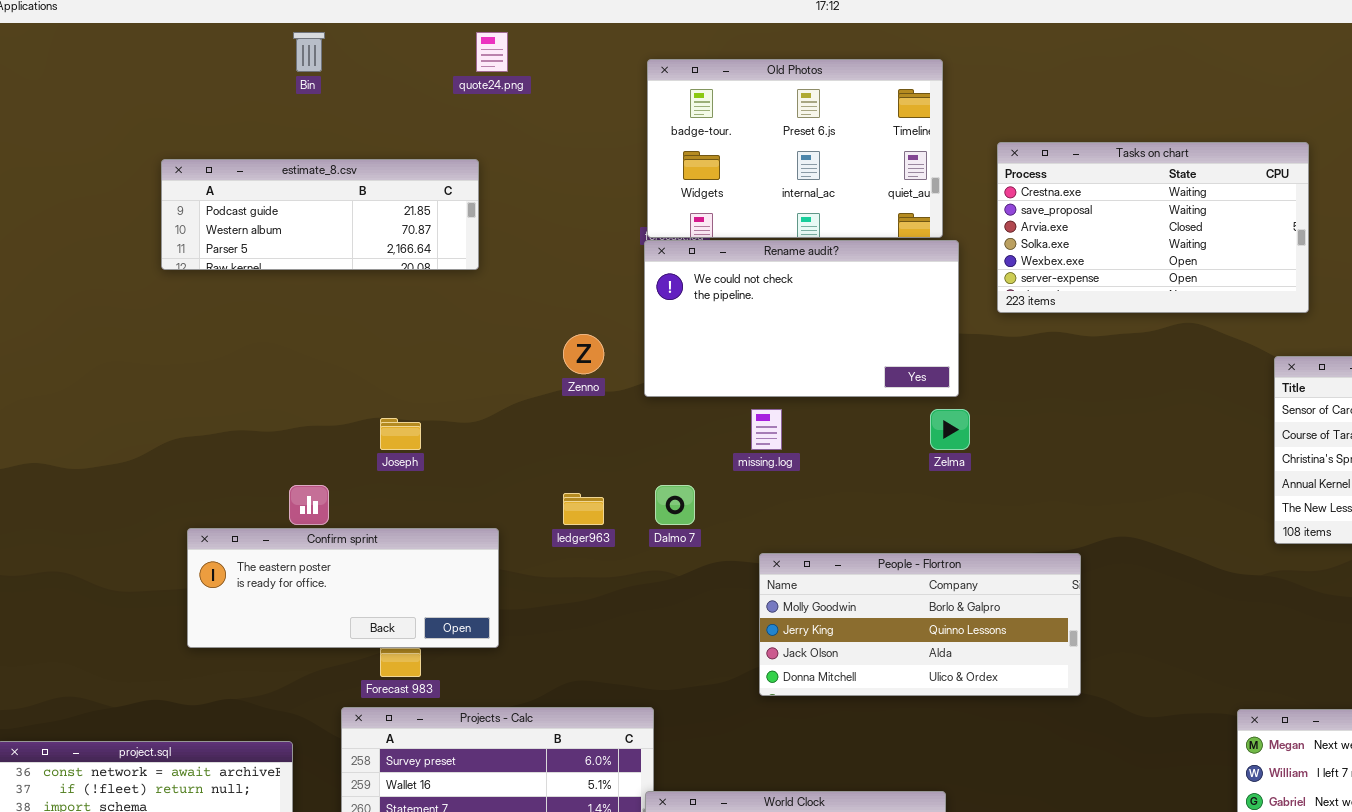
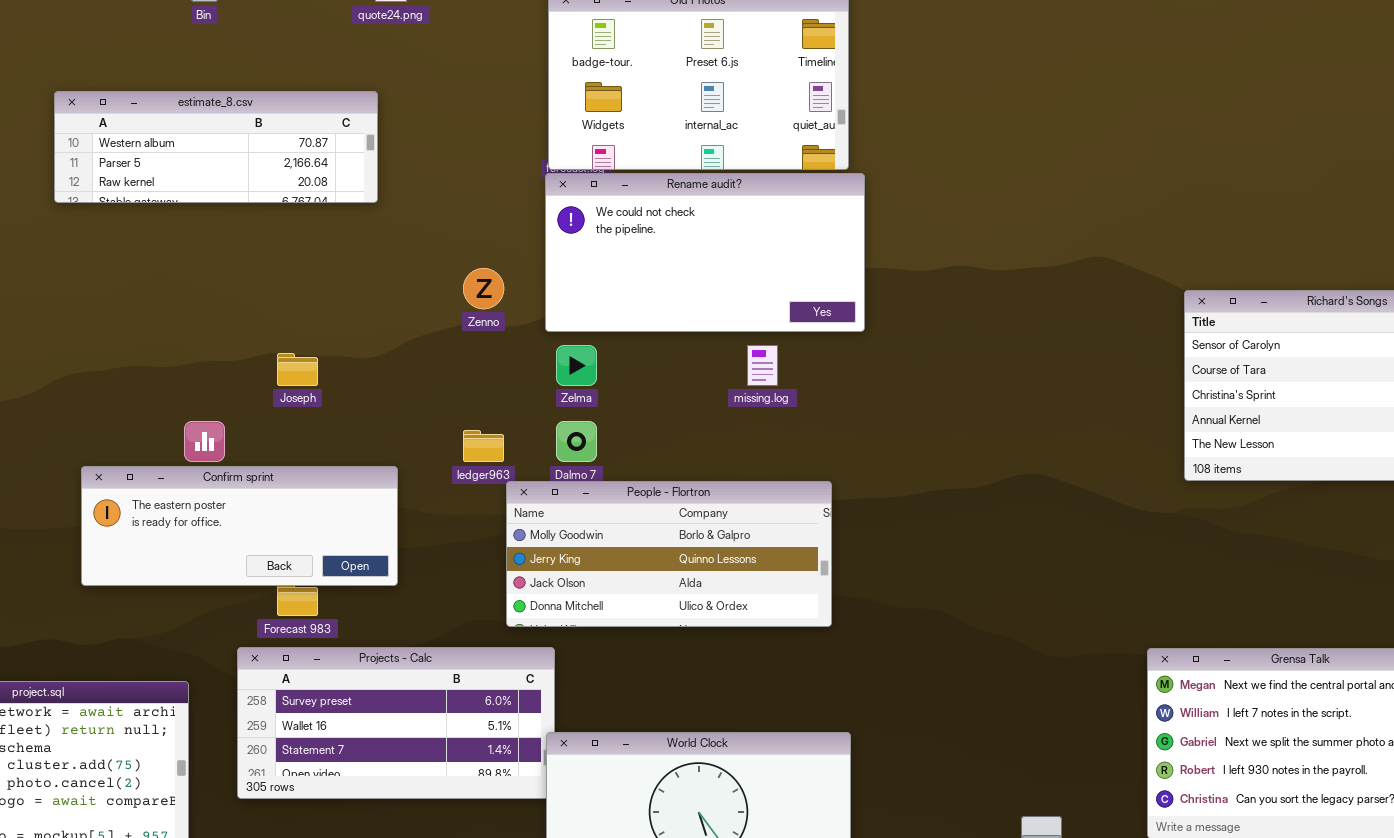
Tasks on chart: [997,142,1309,313] -> none, closed
estimate_8.csv: [161,159,479,270] -> [54,91,378,203], scrolled down 1 row
missing.log: [751,409,782,450] -> [747,345,778,386], moved
Zelma: [930,409,970,450] -> [556,345,597,386], moved
People - Flortron: [759,553,1081,696] -> [506,481,832,627], moved

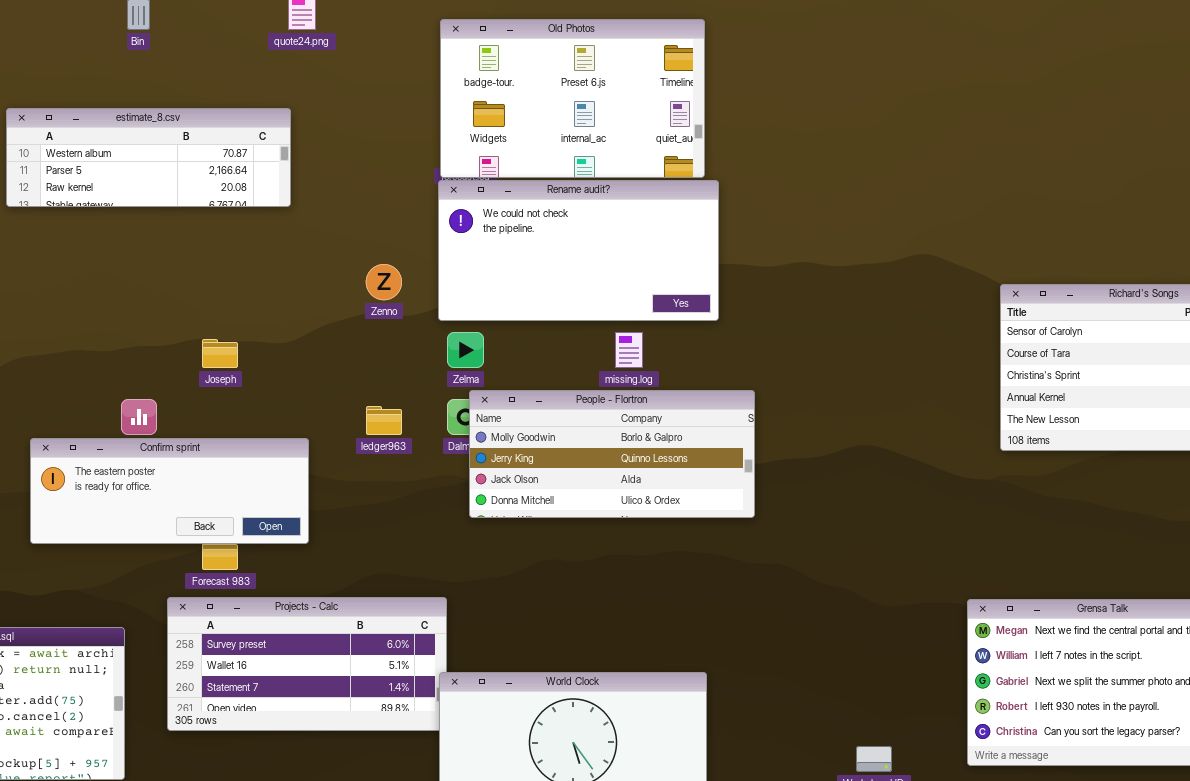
People - Flortron: [506,481,832,627] -> [469,390,755,518], moved

